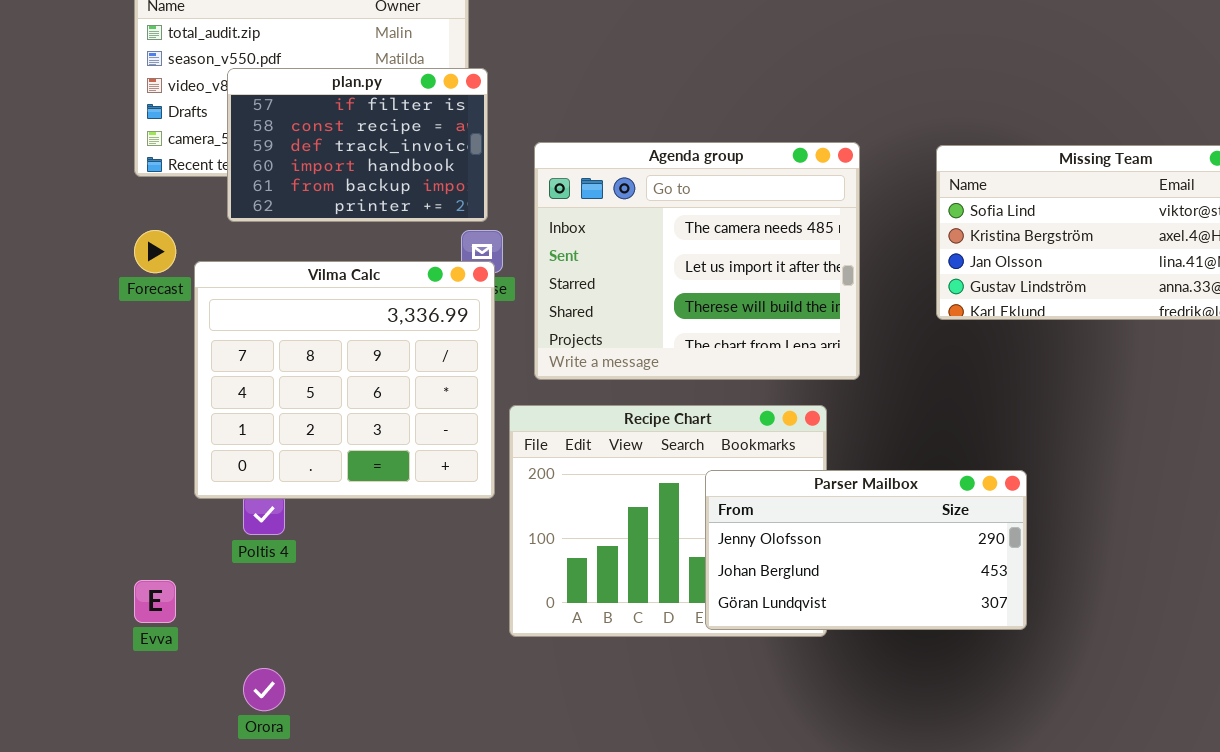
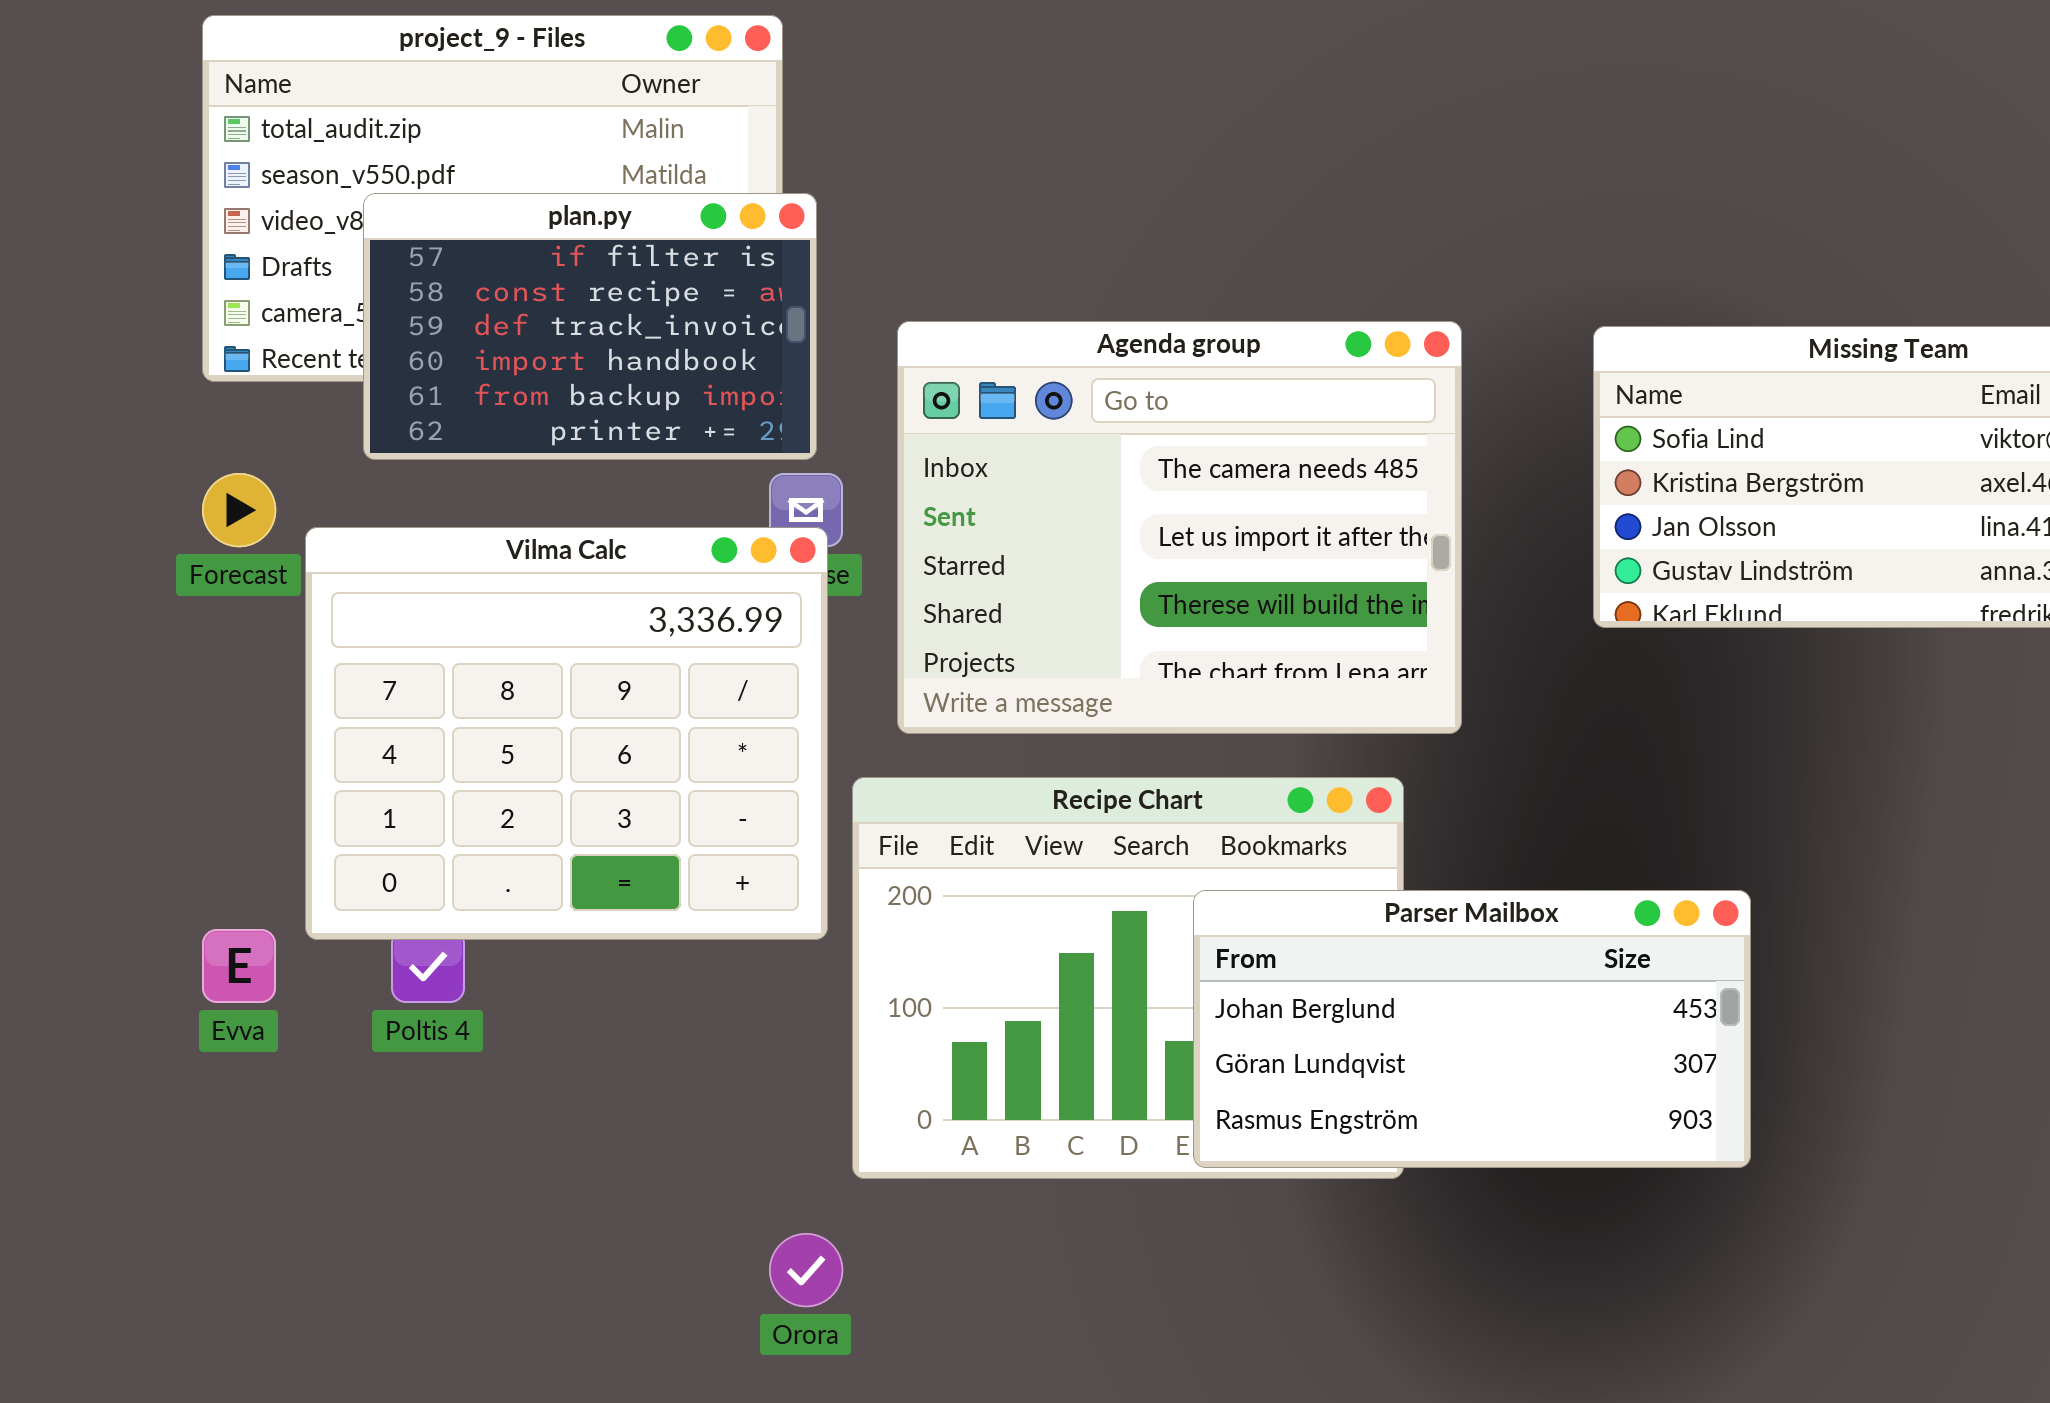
Parser Mailbox: [705,470,1027,630] -> [1193,890,1751,1168], scrolled down 1 row
Evva: [134,580,176,623] -> [202,929,276,1003], moved
Orora: [243,668,285,711] -> [769,1233,843,1307], moved

